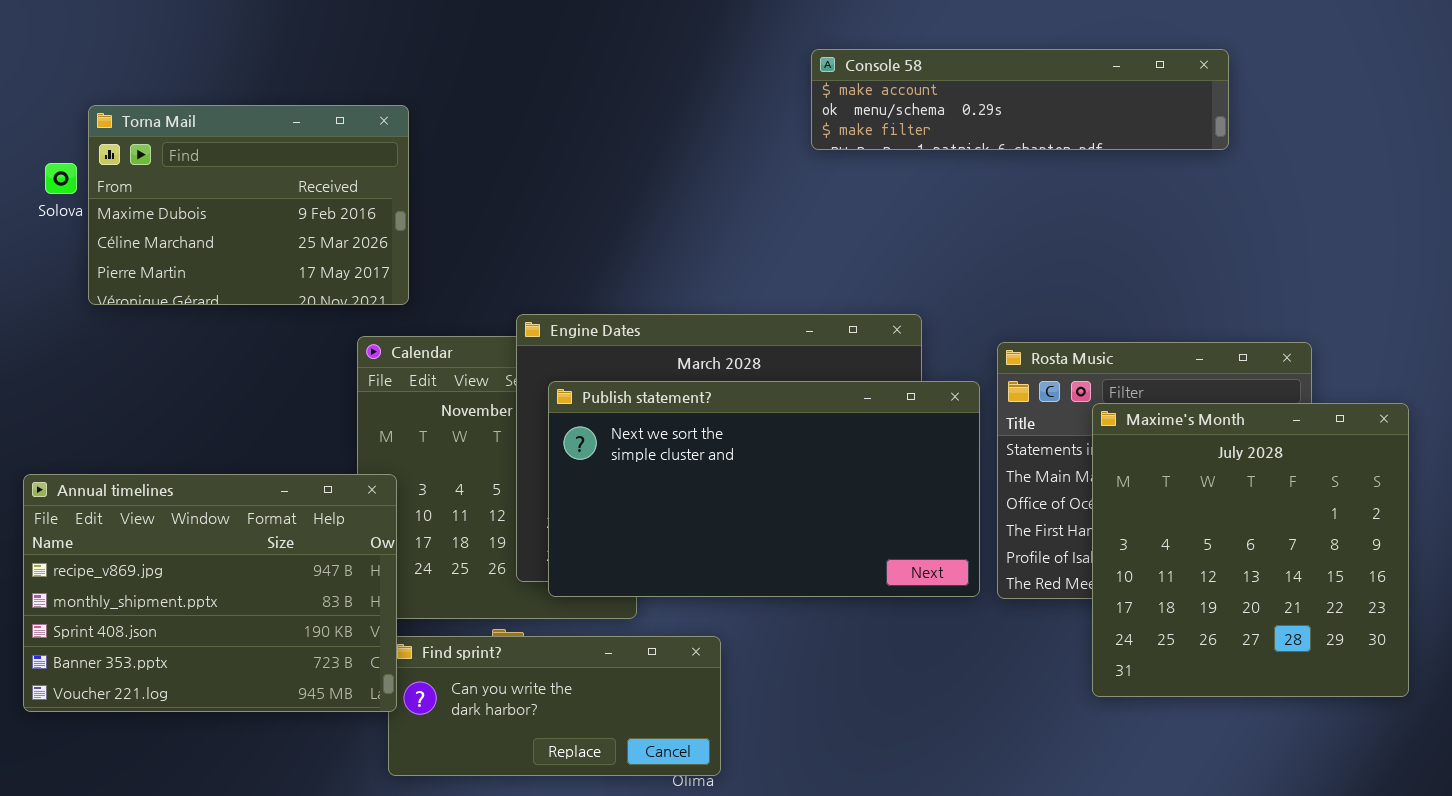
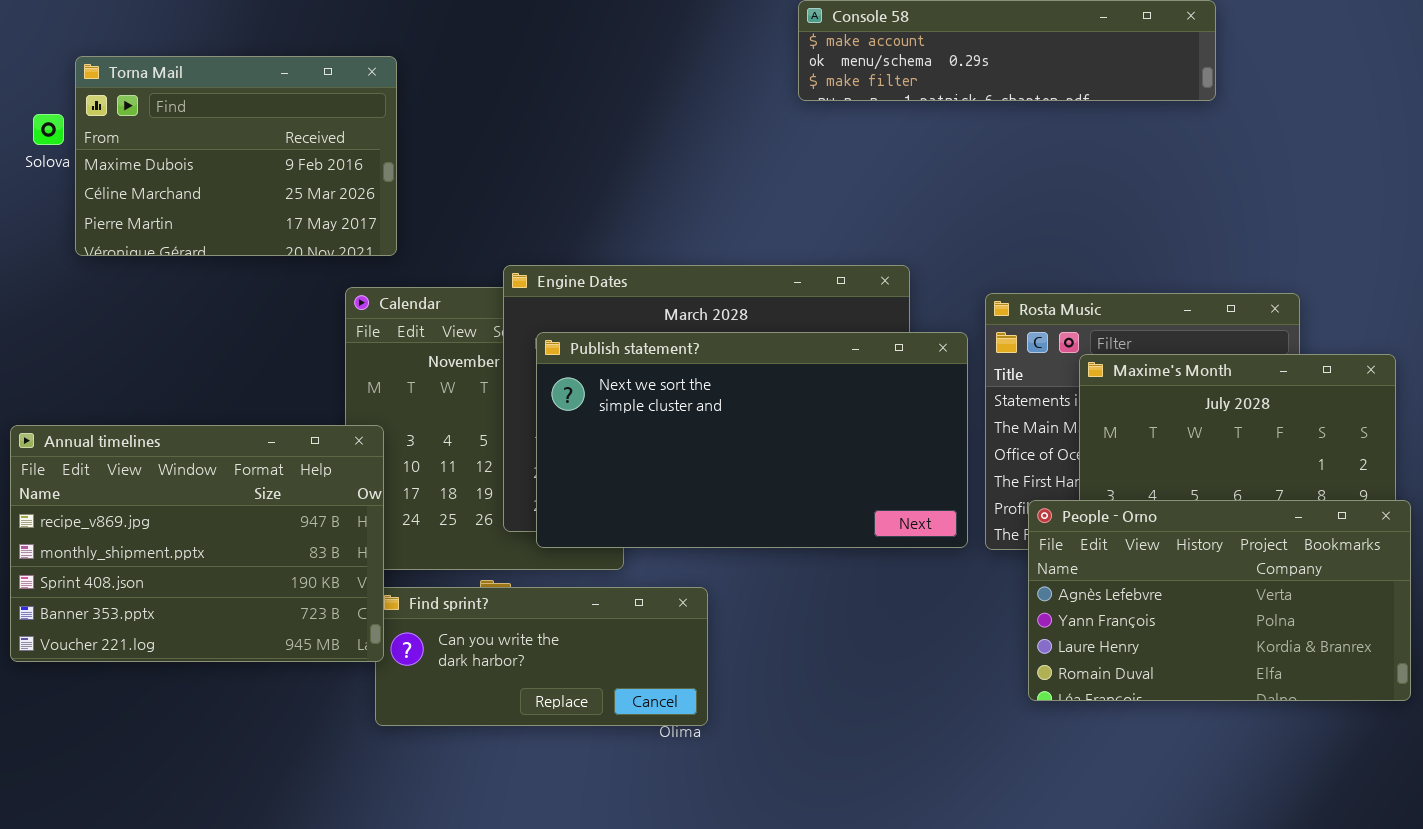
People - Orno: none -> [1028,500,1411,701], opened

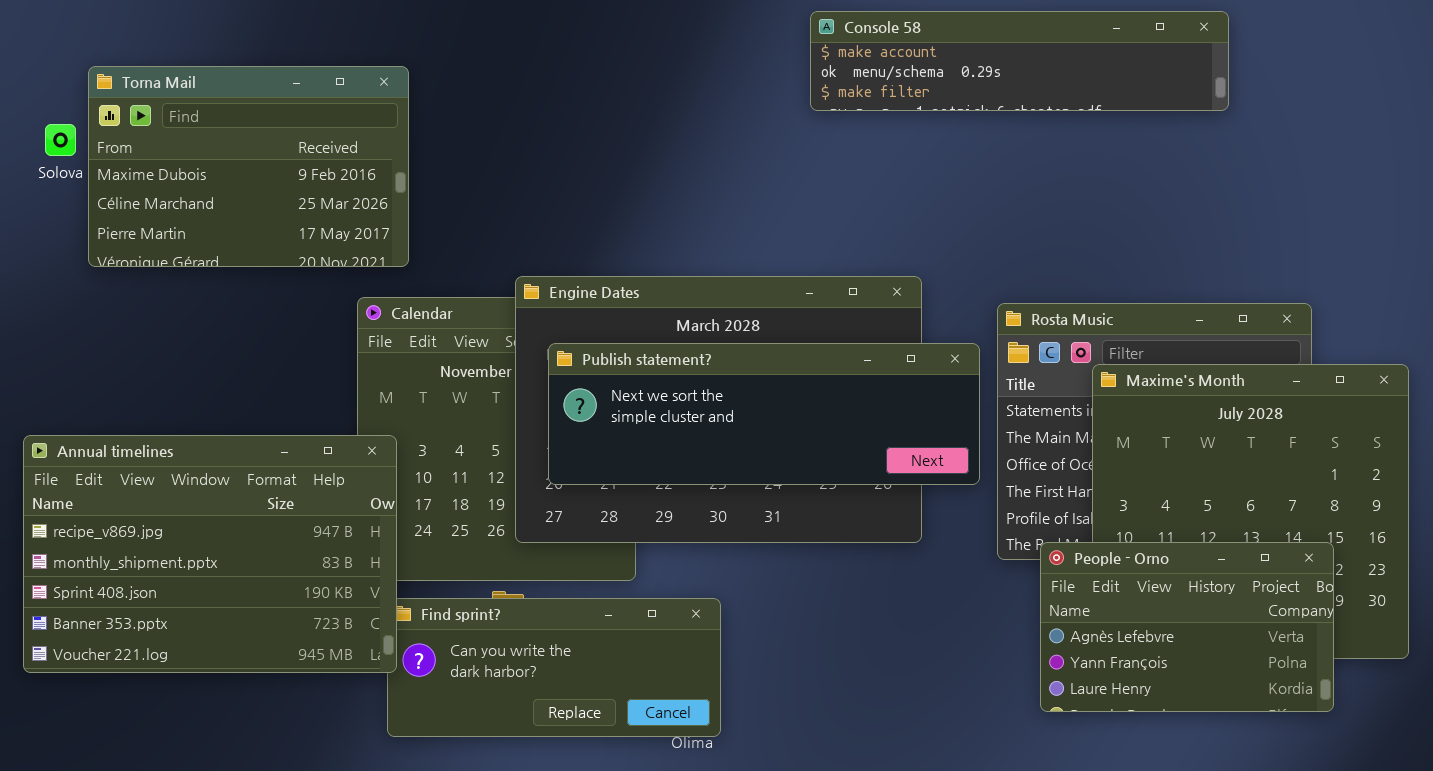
Publish statement?: [536,332,968,548] -> [548,343,980,485], resized
People - Orno: [1028,500,1411,701] -> [1040,542,1334,712], resized

